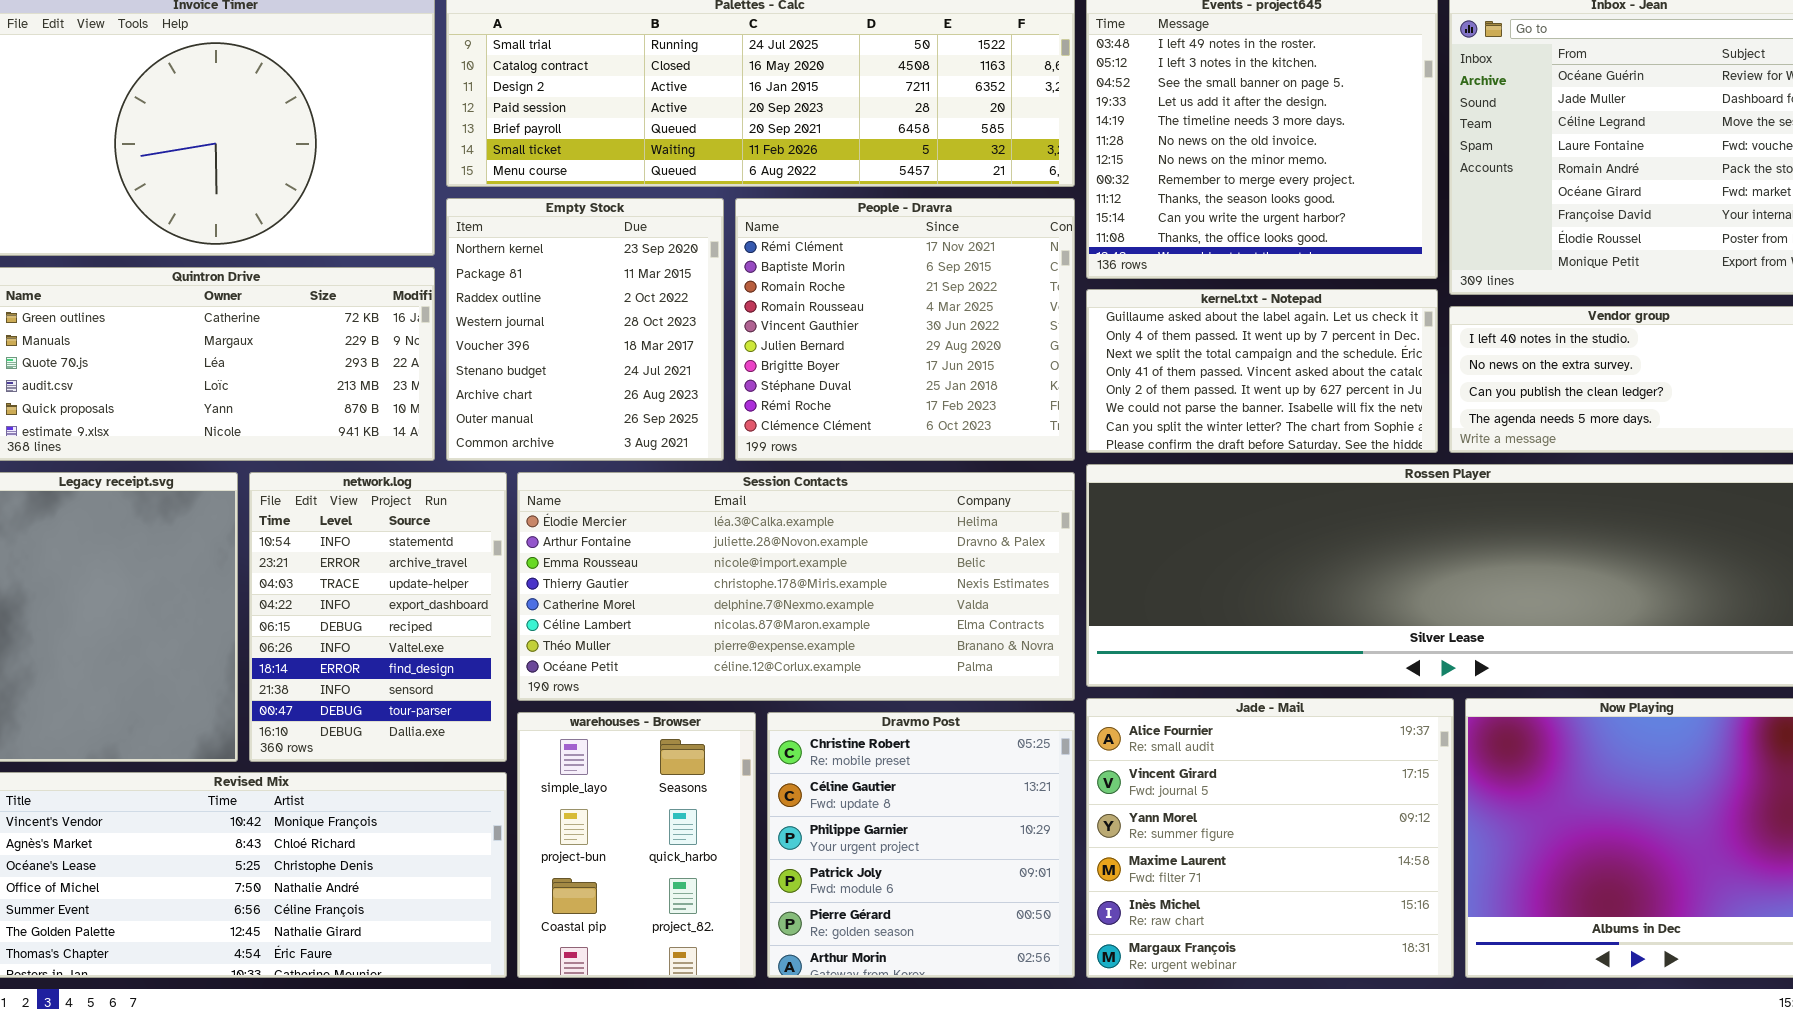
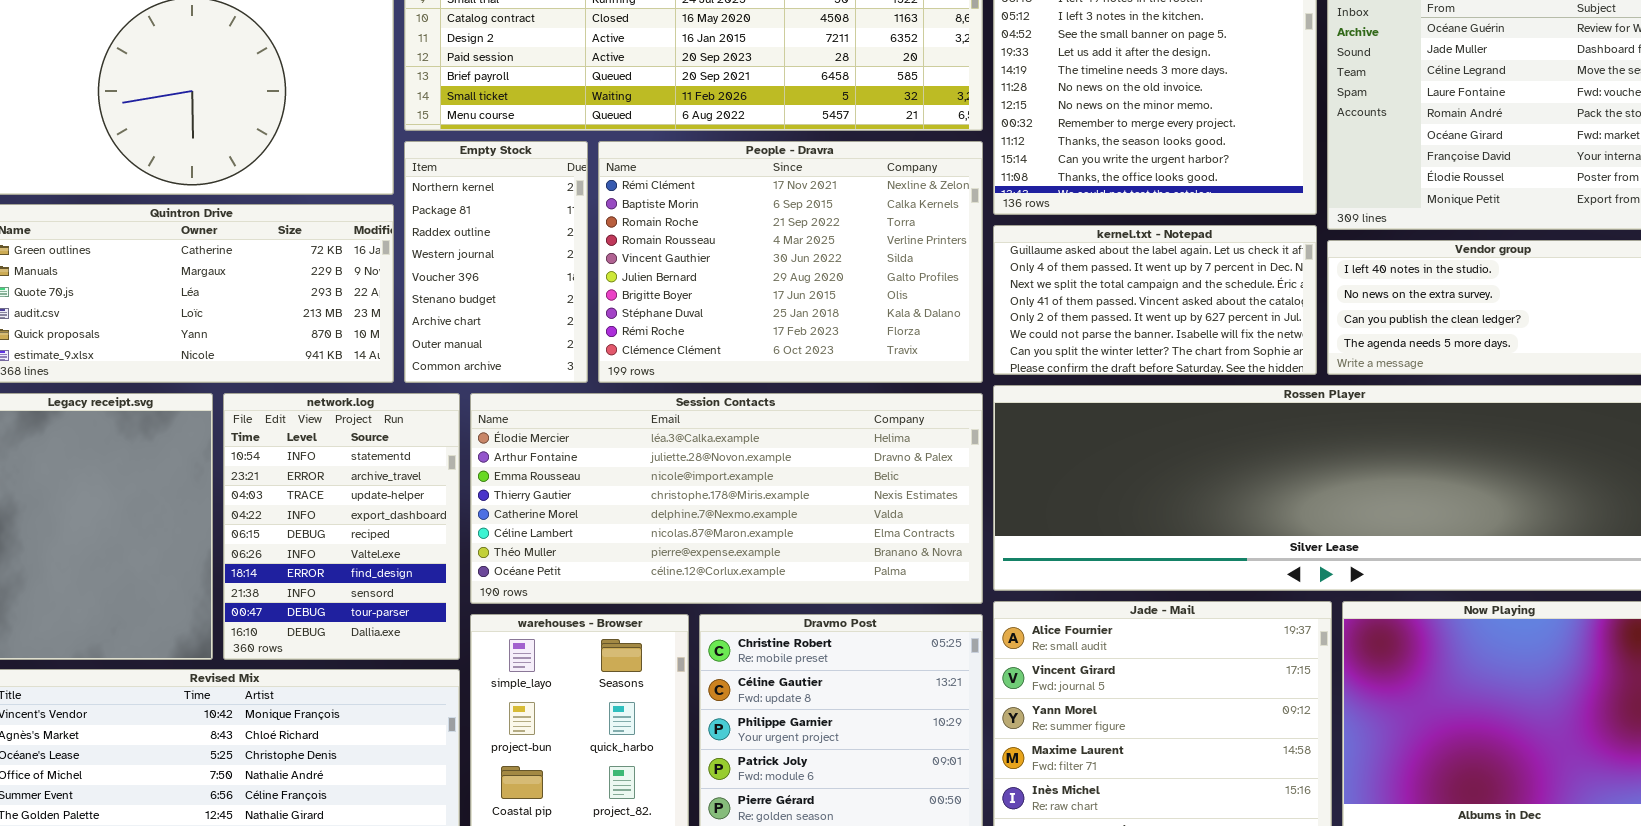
Empty Stock: [446,198,724,461] -> [404,141,588,383], resized
People - Dravra: [735,198,1075,461] -> [598,141,983,383], resized

